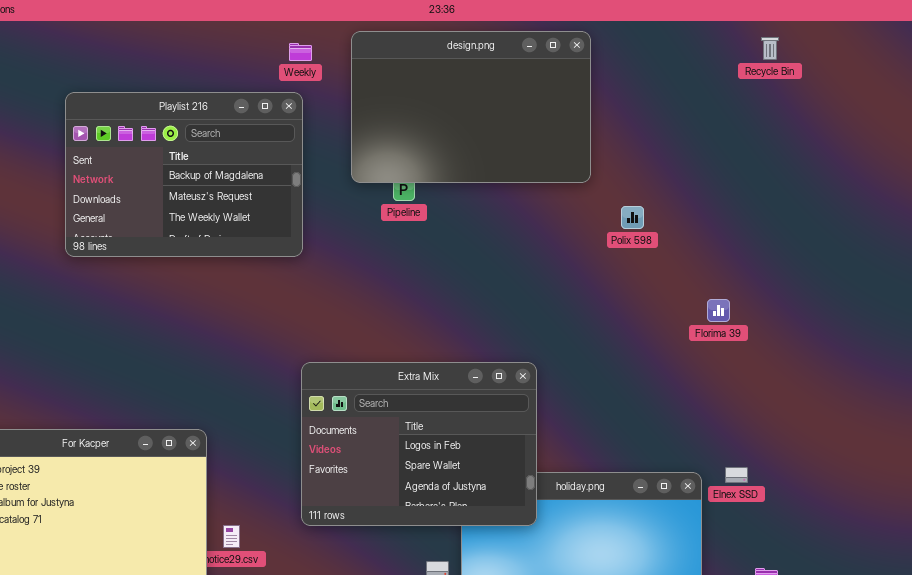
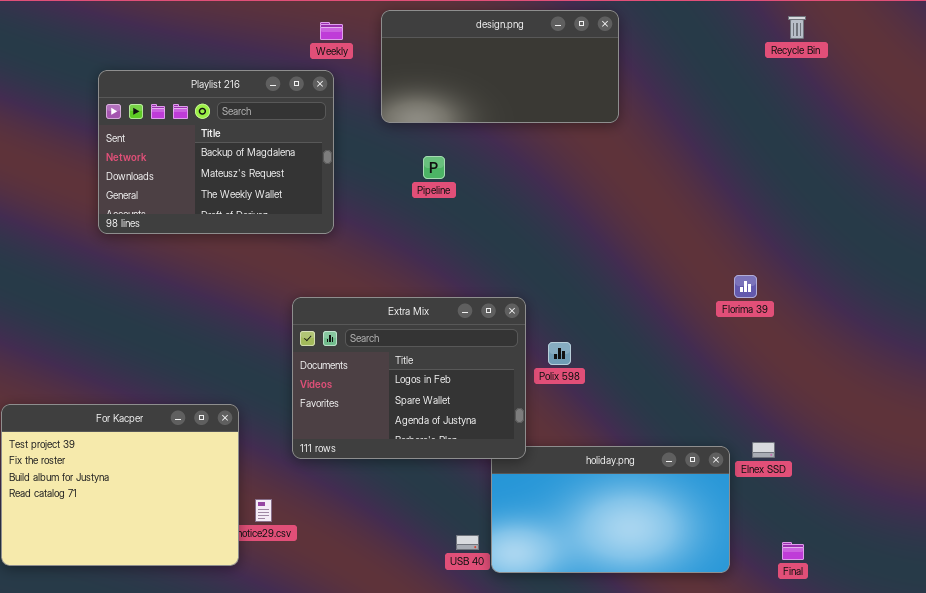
design.png: [351,31,591,183] -> [381,10,619,123], resized
Polix 598: [621,206,644,229] -> [548,342,571,365], moved
Extra Mix: [301,362,537,526] -> [292,297,526,459], moved

